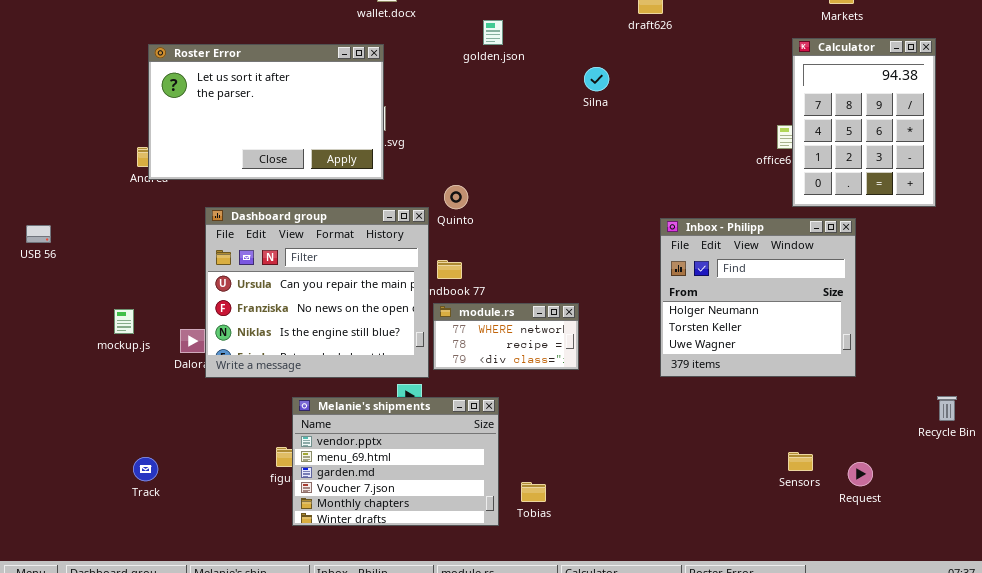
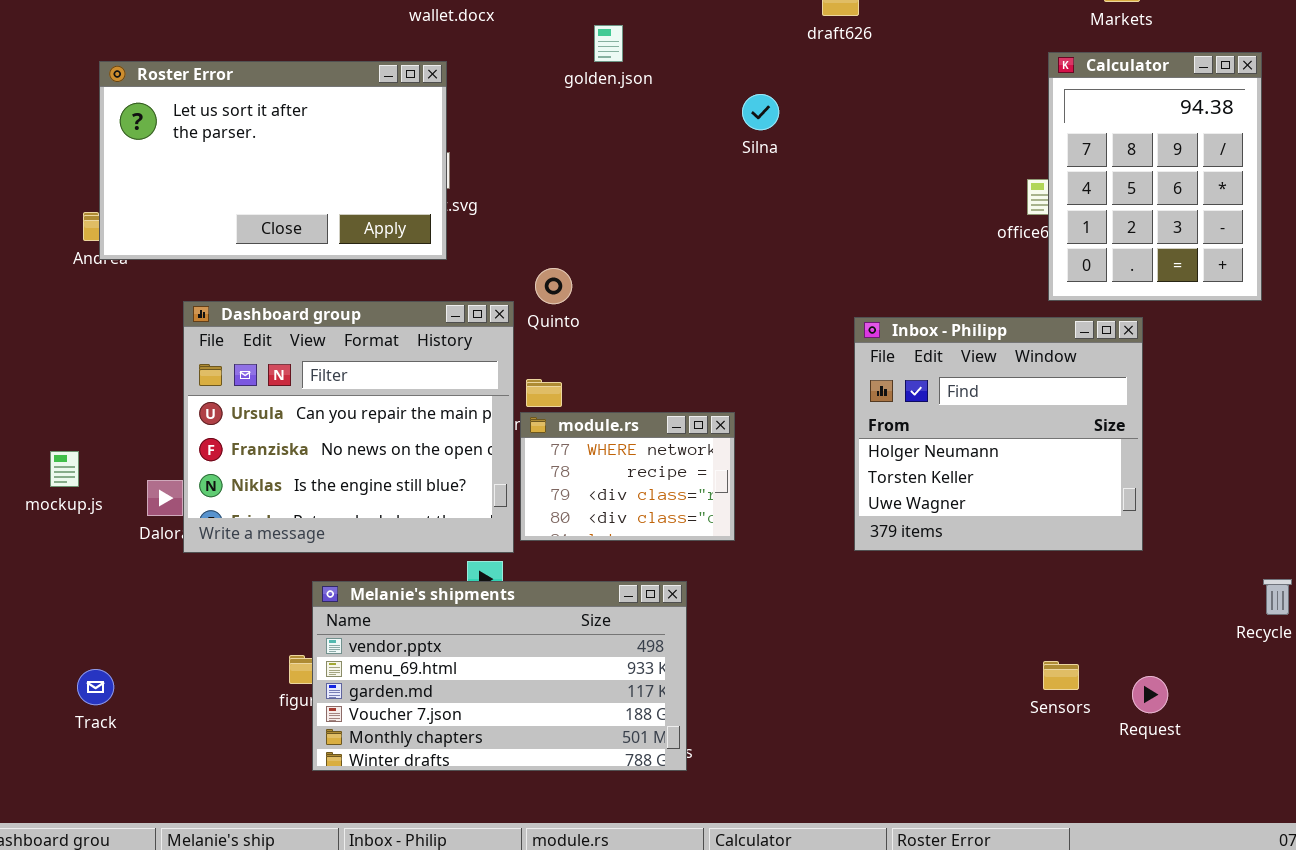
module.rs: [433,303,579,370] -> [520,412,735,541], resized
Melanie's shipments: [292,397,499,526] -> [312,581,687,771], resized

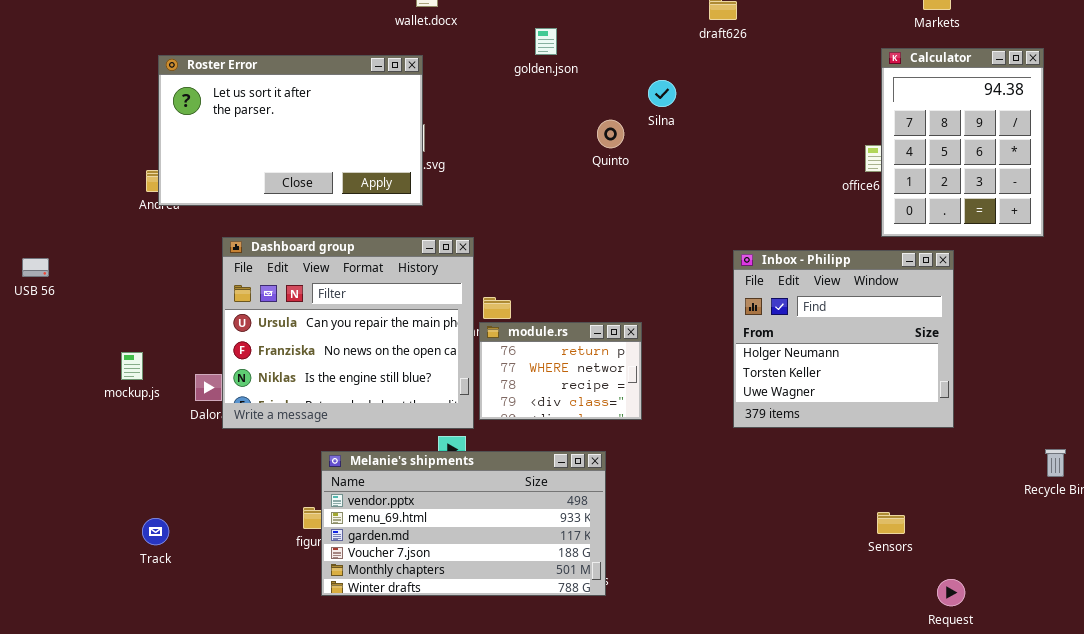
Quinto: [535,268,572,304] -> [597,120,624,148], moved
module.rs: [520,412,735,541] -> [479,322,642,420], scrolled up 1 row
Request: [1132,676,1168,713] -> [937,579,965,606], moved

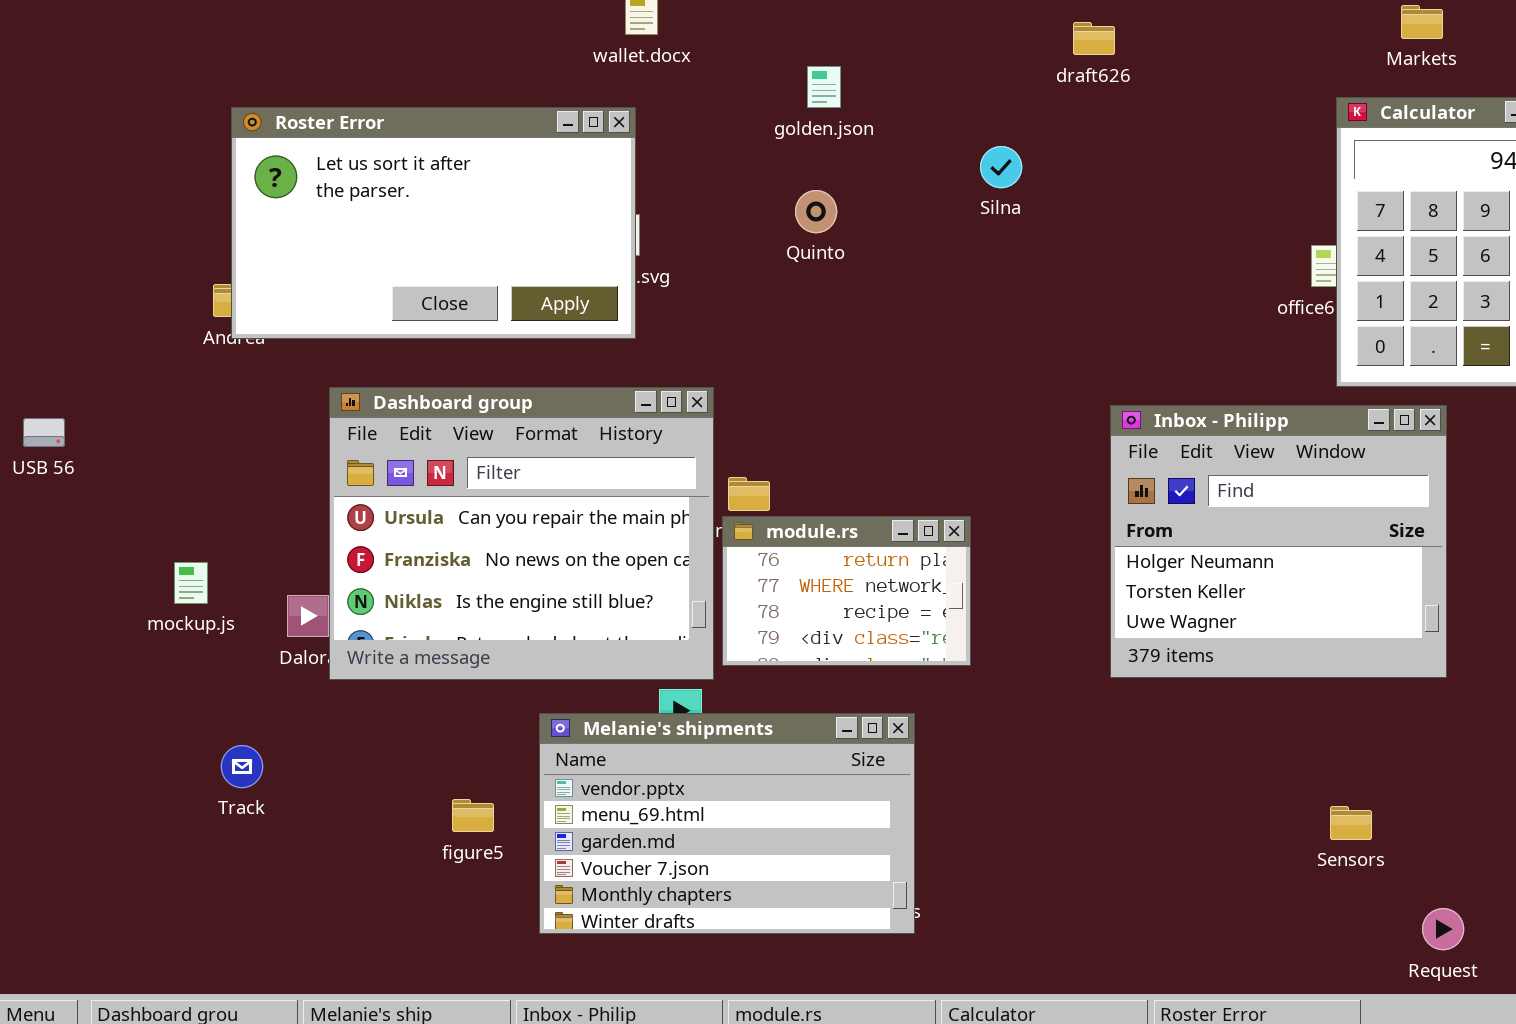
Quinto: [597,120,624,148] -> [795,190,837,233], moved
Melanie's shipments: [321,451,606,596] -> [539,713,915,934], resized
Track: [142,518,169,545] -> [221,745,263,788], moved

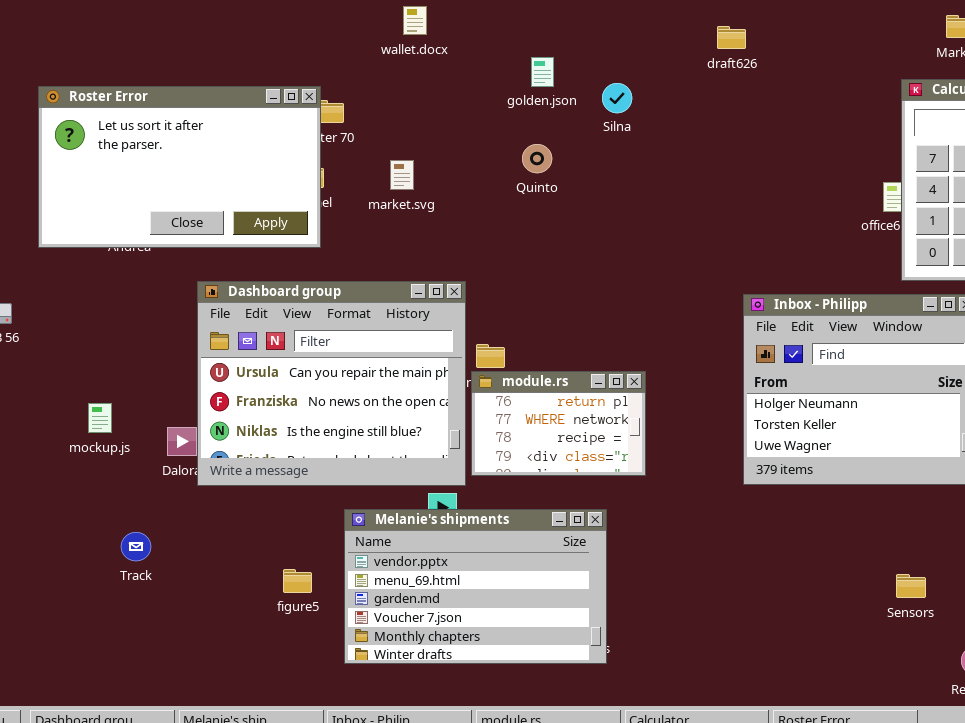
Roster Error: [231,107,636,339] -> [38,86,321,248], moved
Silna: [980,146,1022,188] -> [602,83,632,113], moved

